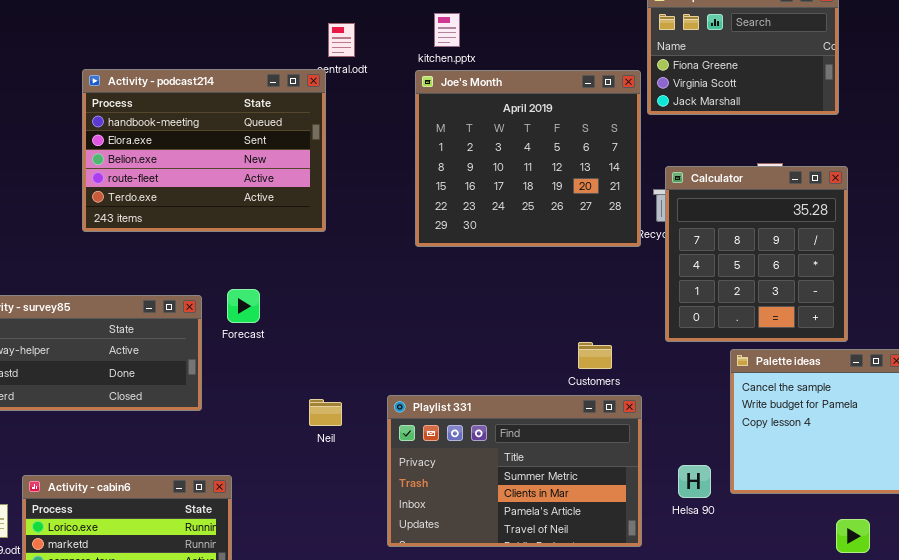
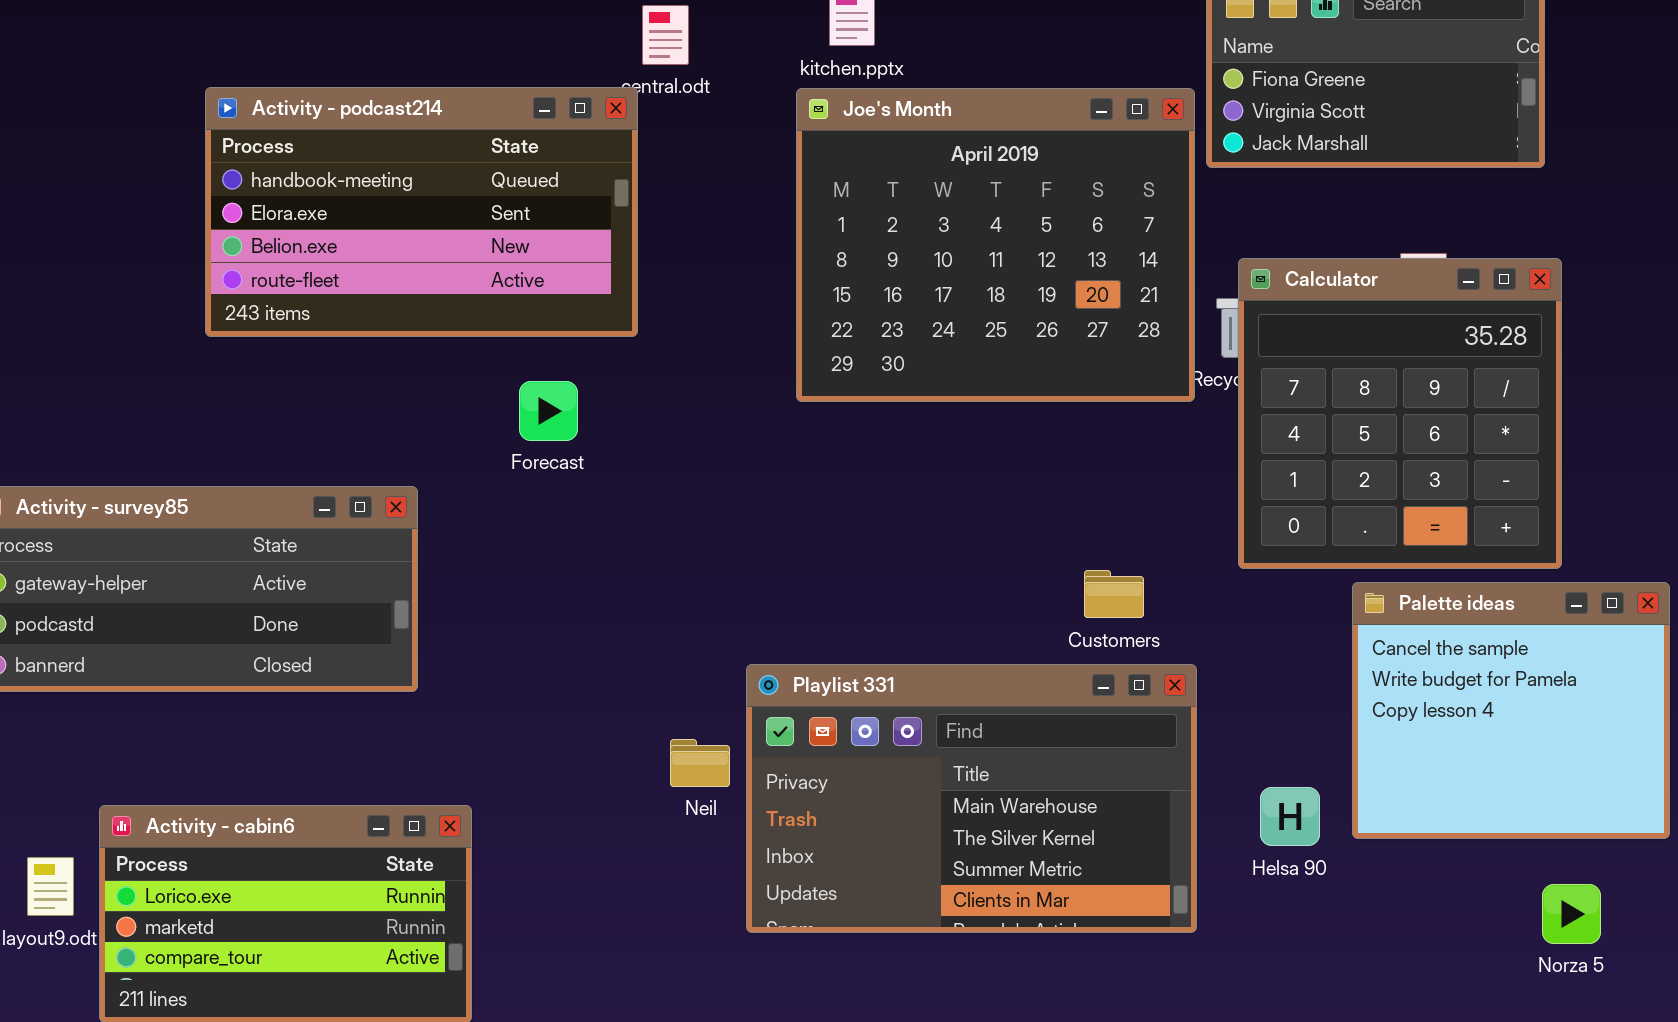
Activity - podcast214: [82,69,326,232] -> [205,87,638,337], resized
Forecast: [227,289,260,323] -> [519,381,578,441], moved
Playlist 331: [387,395,642,547] -> [746,664,1197,933], scrolled up 2 rows
Neil: [309,399,342,426] -> [670,739,730,787], moved

